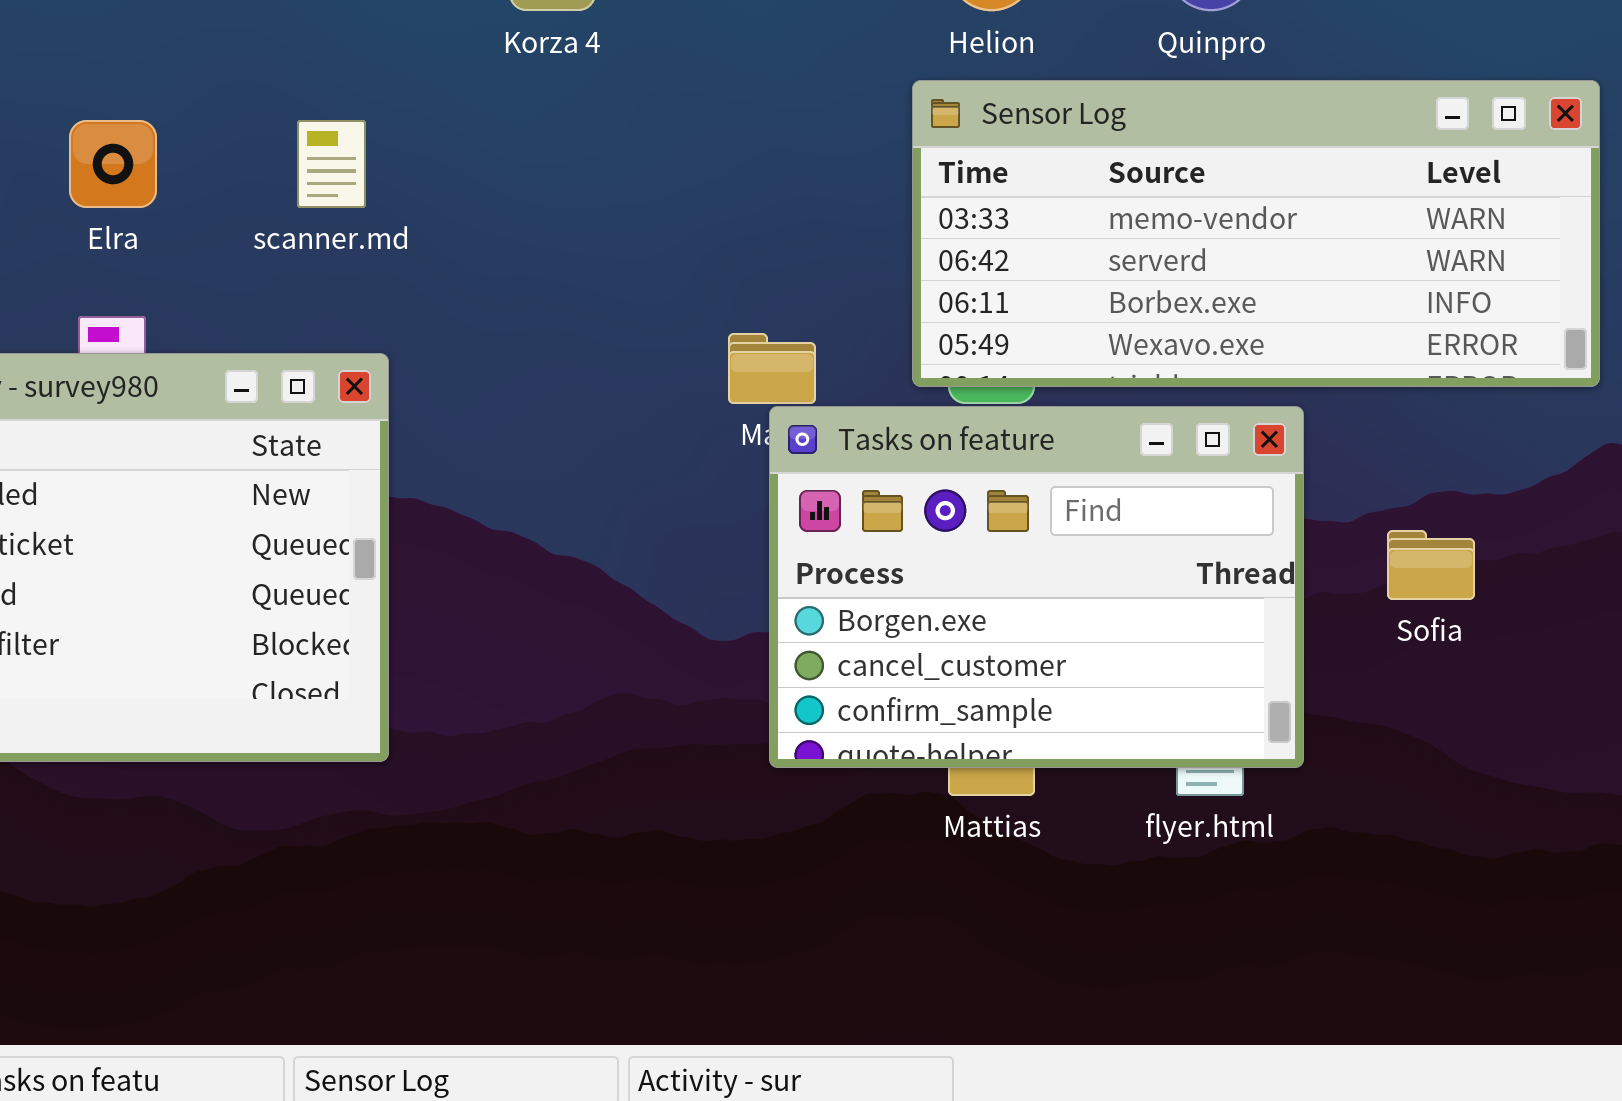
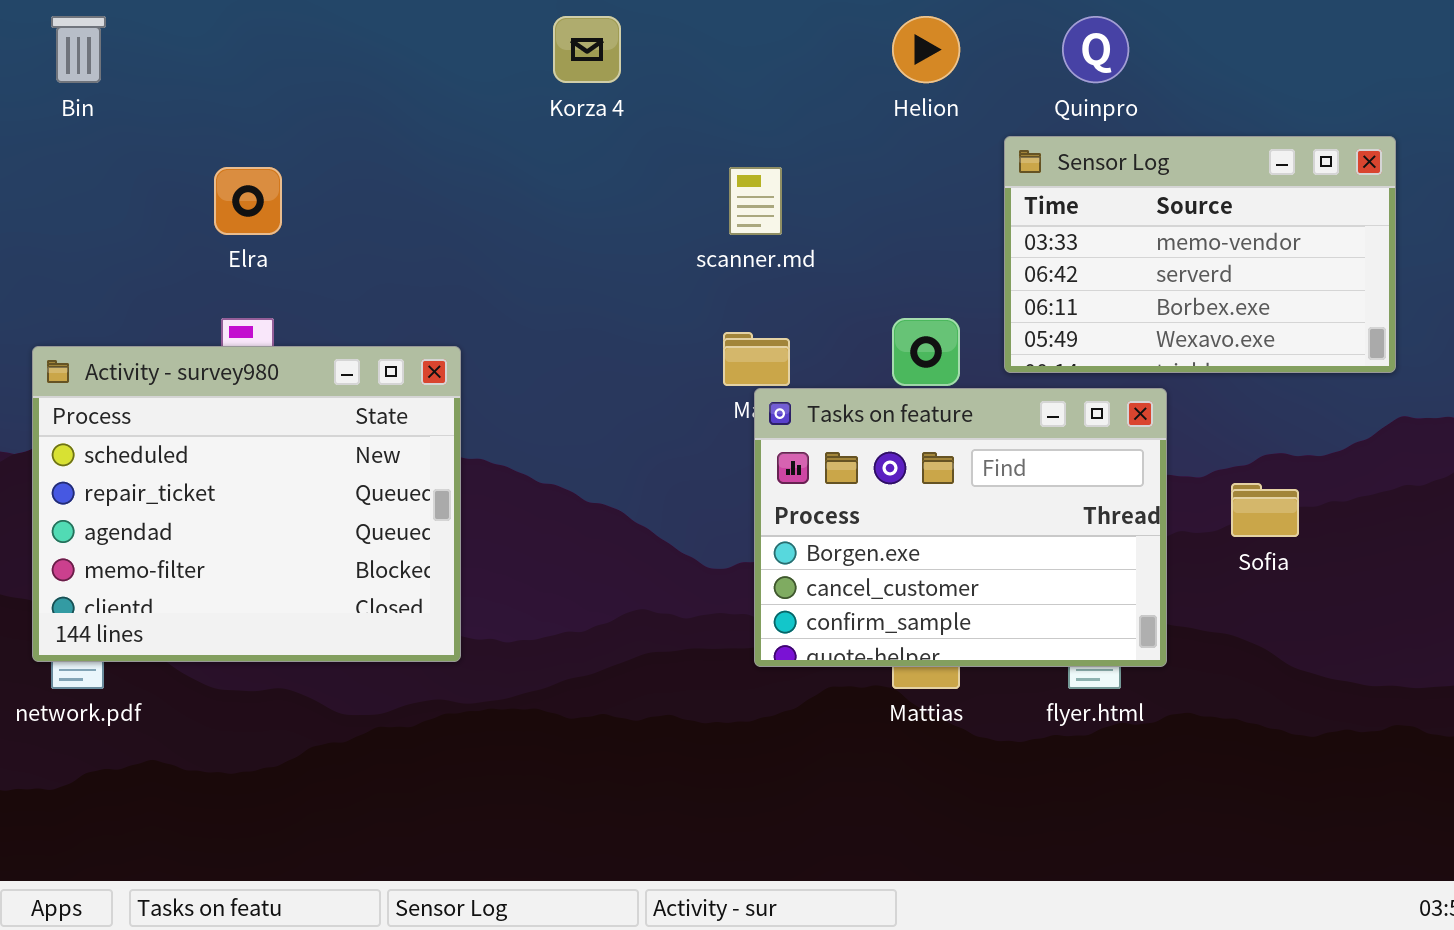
Sensor Log: [912,80,1600,387] -> [1004,136,1396,373], resized
scanner.md: [297,120,366,208] -> [729,167,782,235], moved

